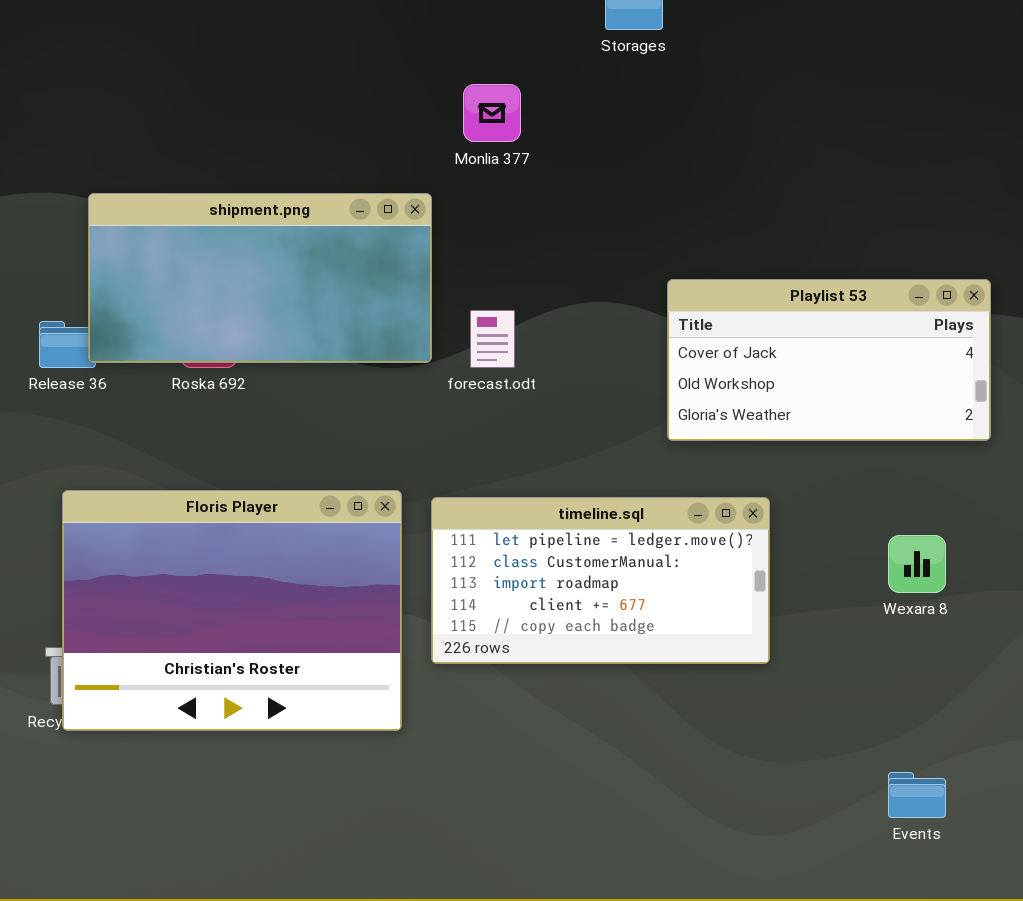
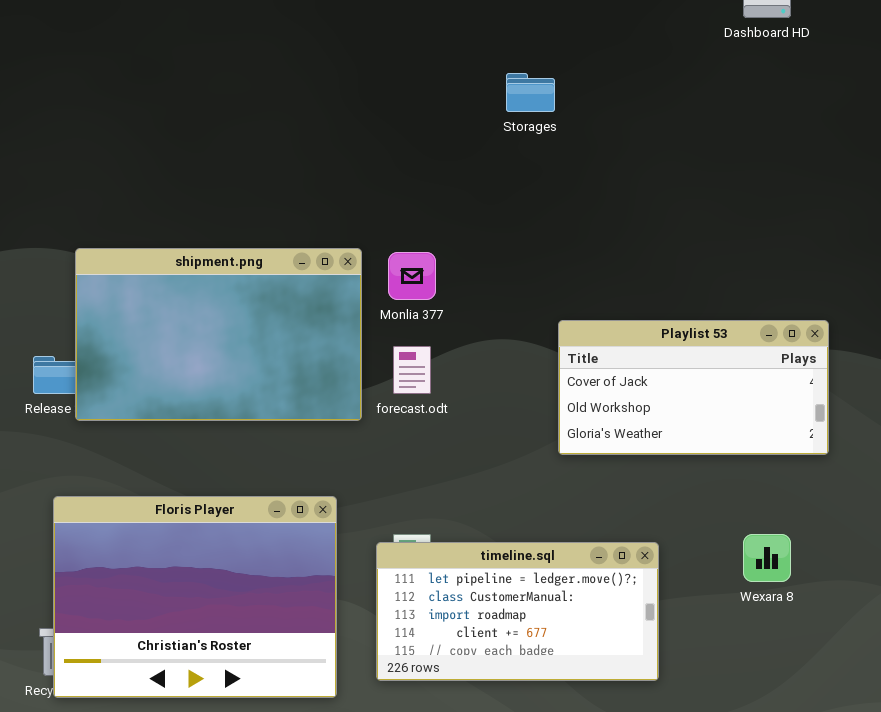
Monlia 377: [463,84,521,142] -> [388,252,436,300], moved
shipment.png: [88,193,432,363] -> [75,248,362,421], resized
timeline.sql: [431,497,770,664] -> [376,542,659,681], moved

